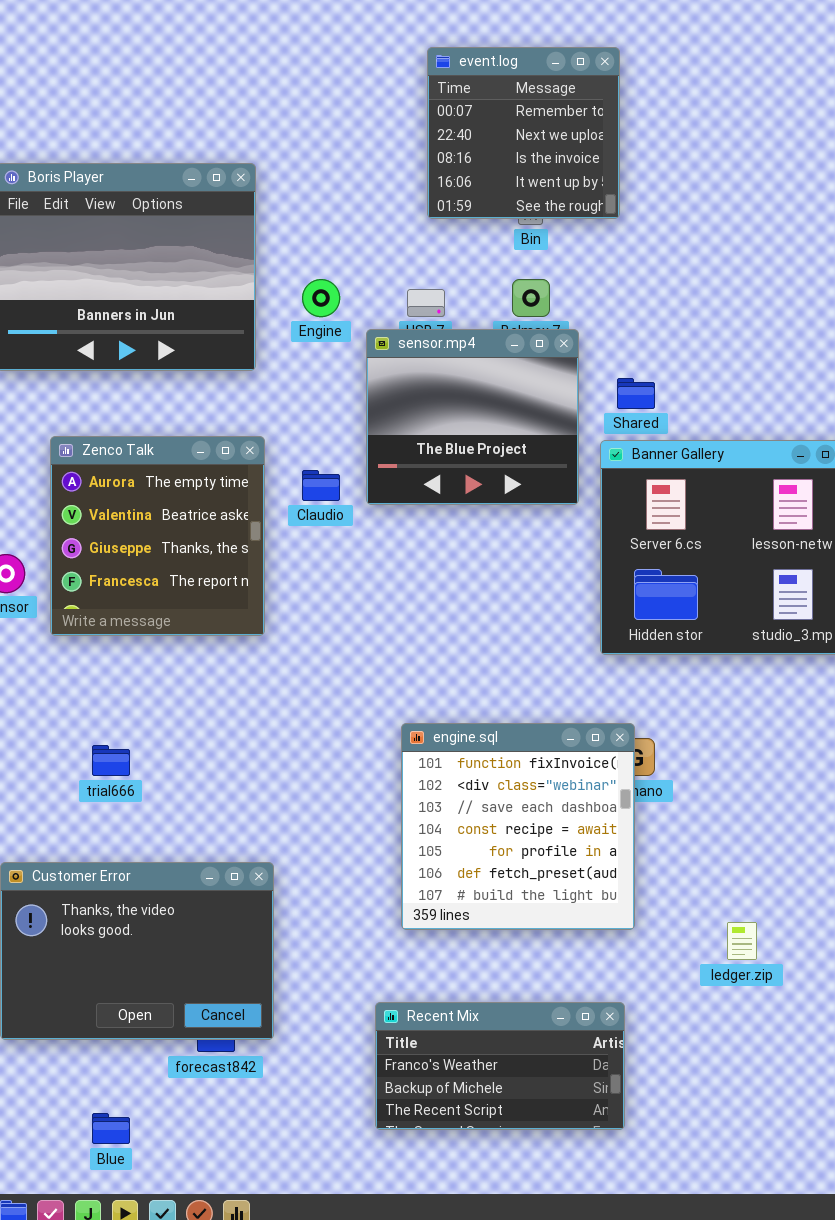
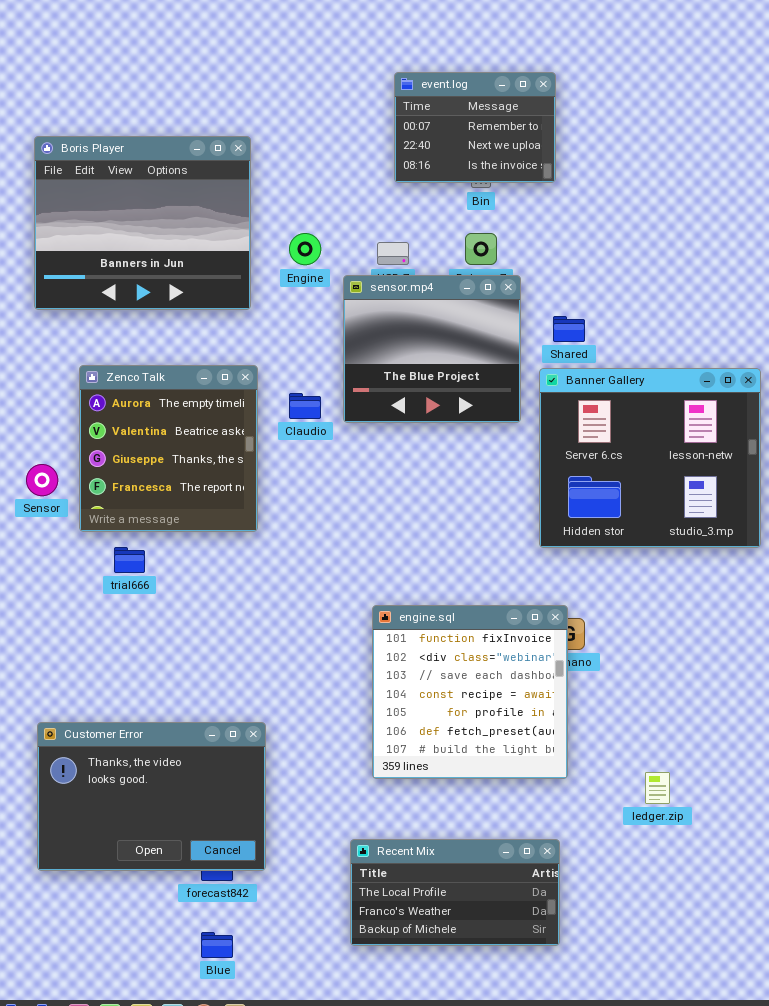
event.log: [427,47,620,219] -> [394,72,556,183], resized
trial666: [92,745,130,776] -> [114,547,145,573], moved
Recent Mix: [375,1002,625,1130] -> [350,839,560,946], scrolled up 1 row
Blue: [92,1113,130,1144] -> [201,932,233,958], moved

